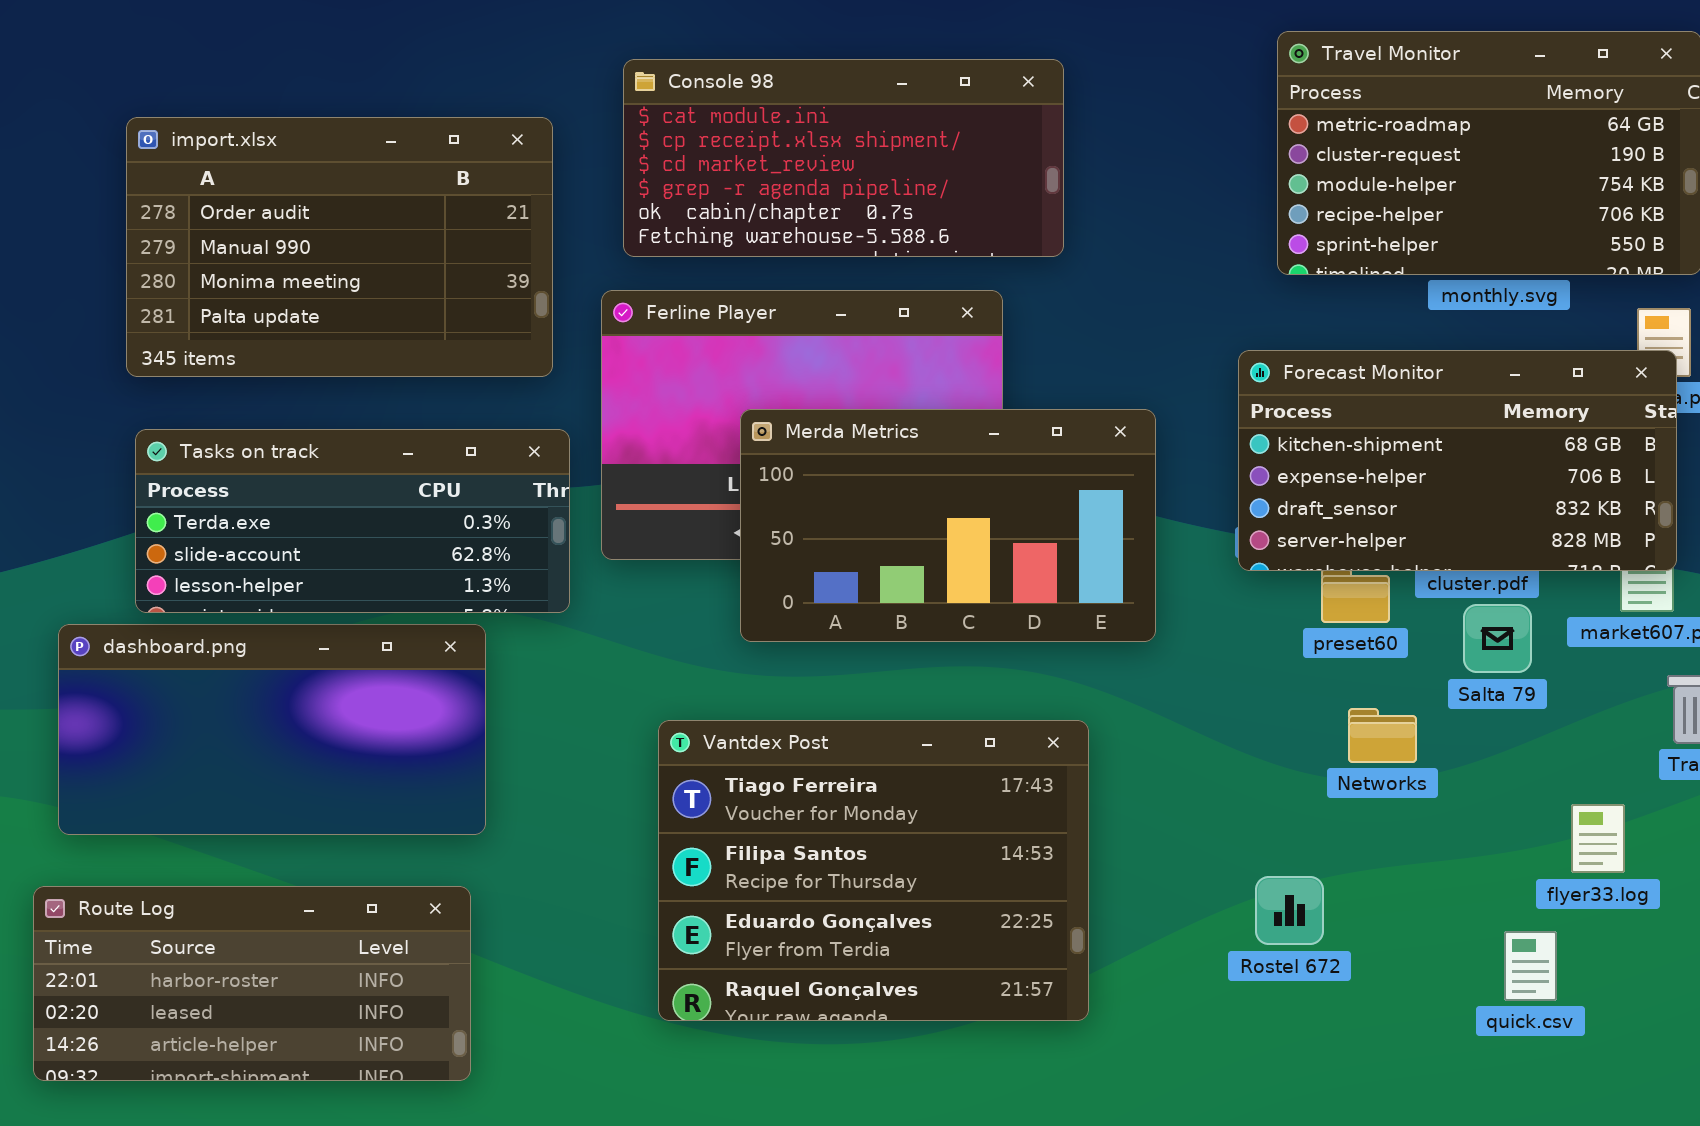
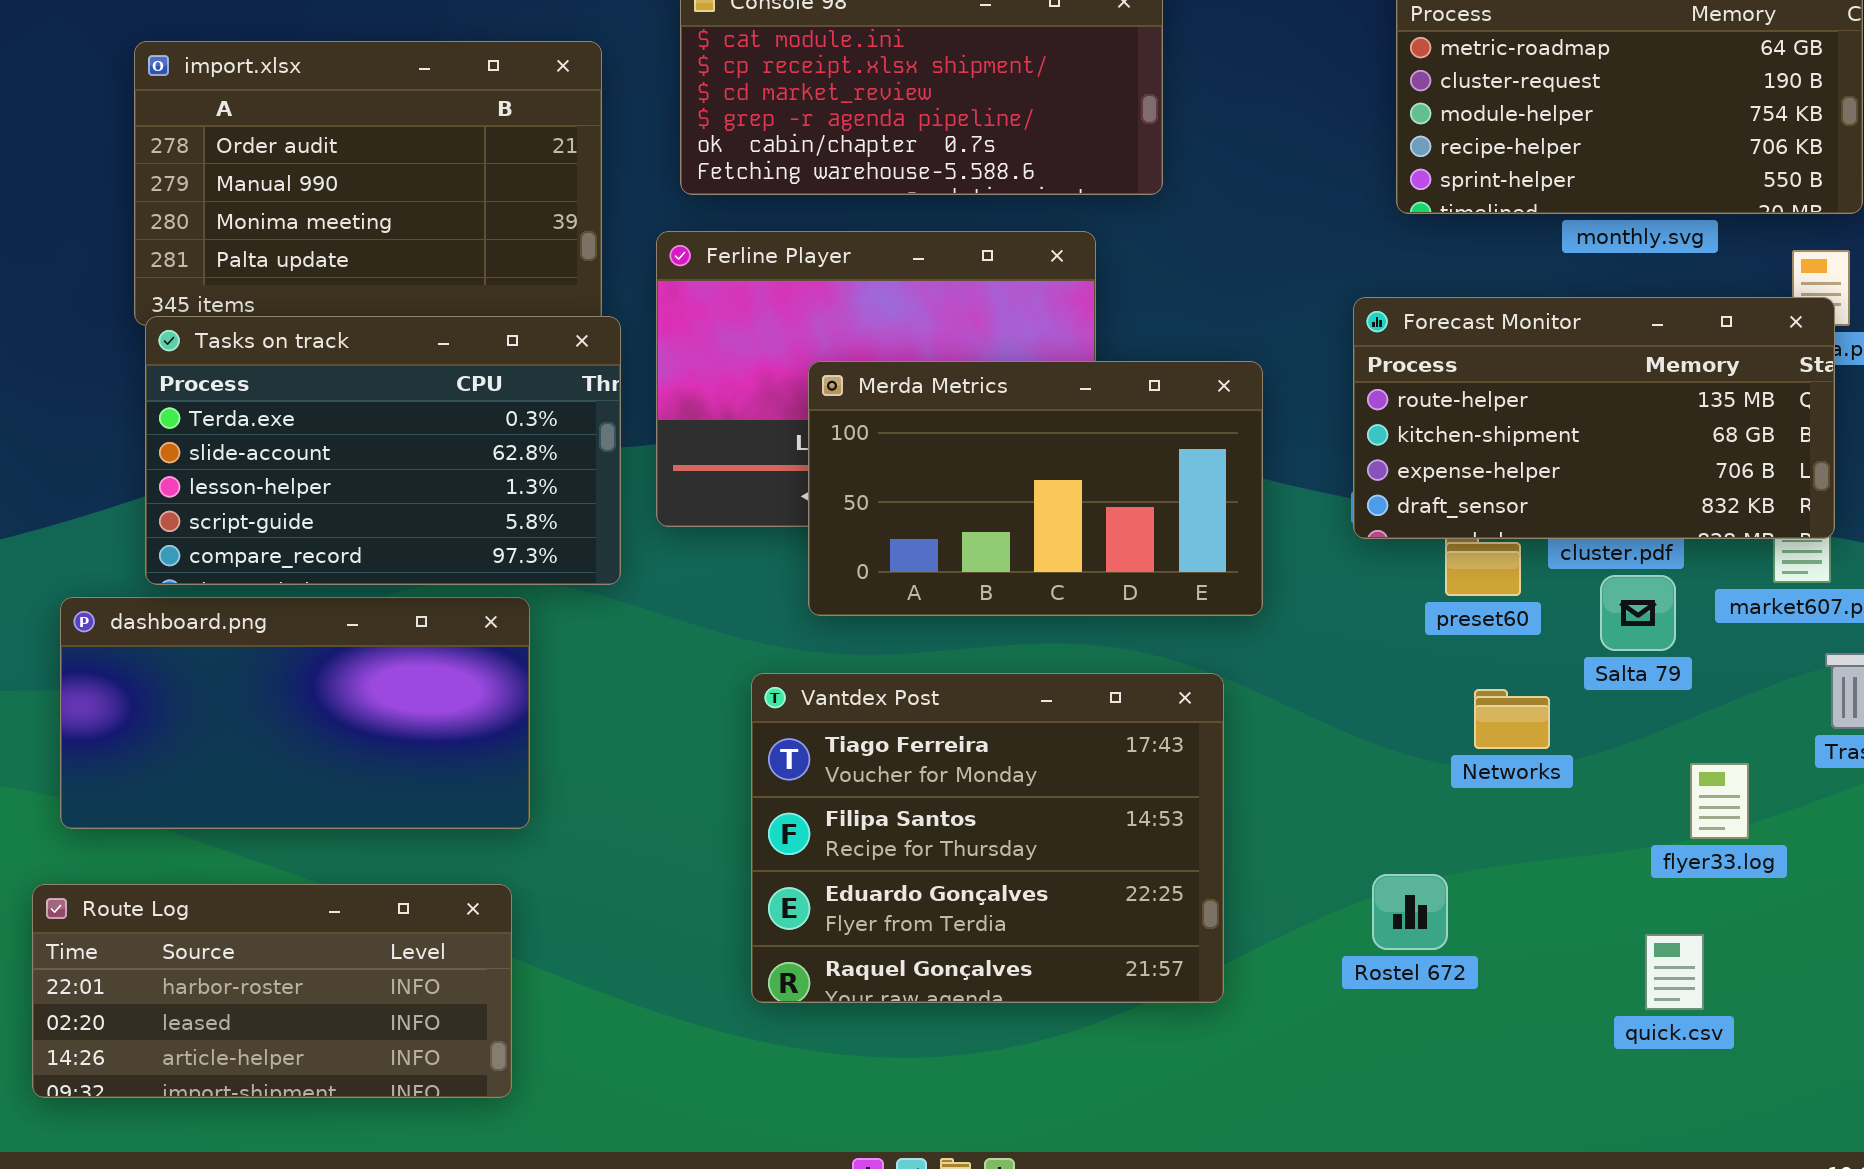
Forecast Monitor: [1238,350,1677,571] -> [1353,297,1835,539], scrolled up 1 row
Tasks on track: [135,429,570,613] -> [145,316,621,585], resized
Vantdex Post: [658,720,1089,1021] -> [751,673,1224,1003], moved
flyer33.log: [1571,804,1625,873] -> [1690,763,1749,839], moved

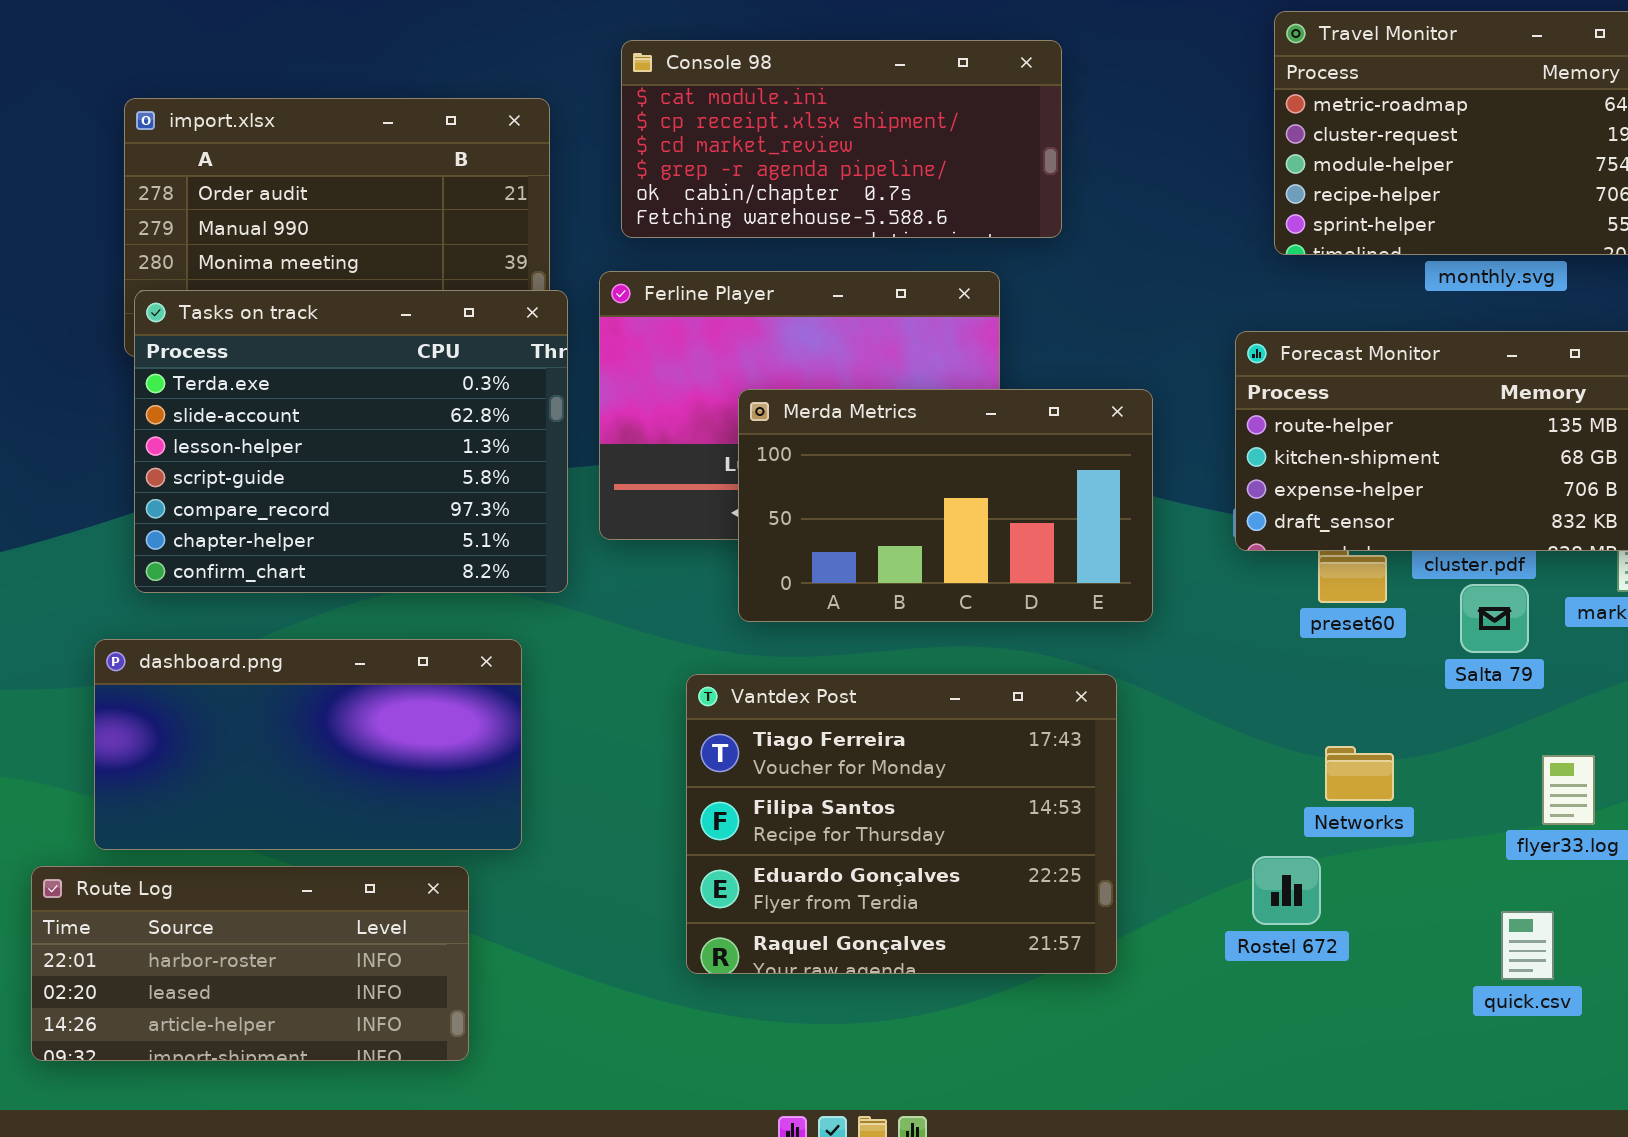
Tasks on track: [145,316,621,585] -> [134,290,568,593], resized
dashboard.png: [60,597,530,829] -> [94,639,522,850], moved
Networks: [1474,689,1550,749] -> [1325,746,1394,801], moved

